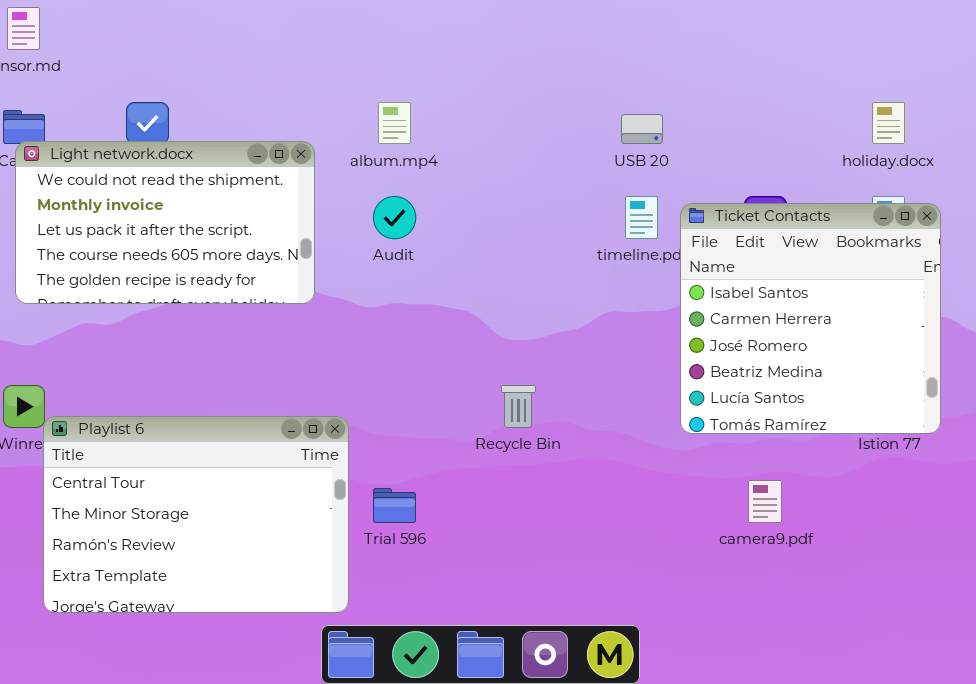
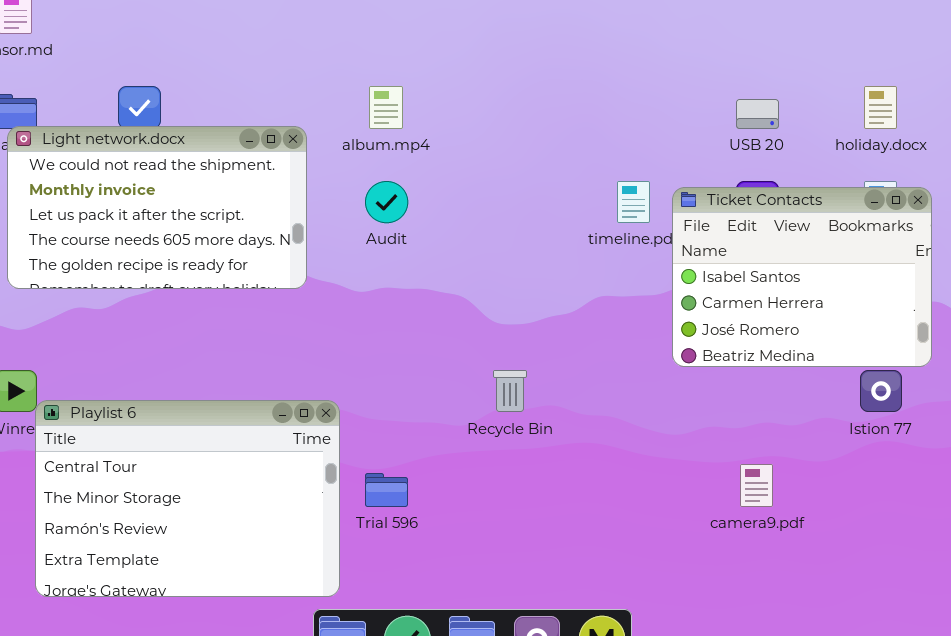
USB 20: [621,114,663,144] -> [736,99,779,129], moved
Ticket Contacts: [680,203,941,434] -> [672,187,932,367], resized

